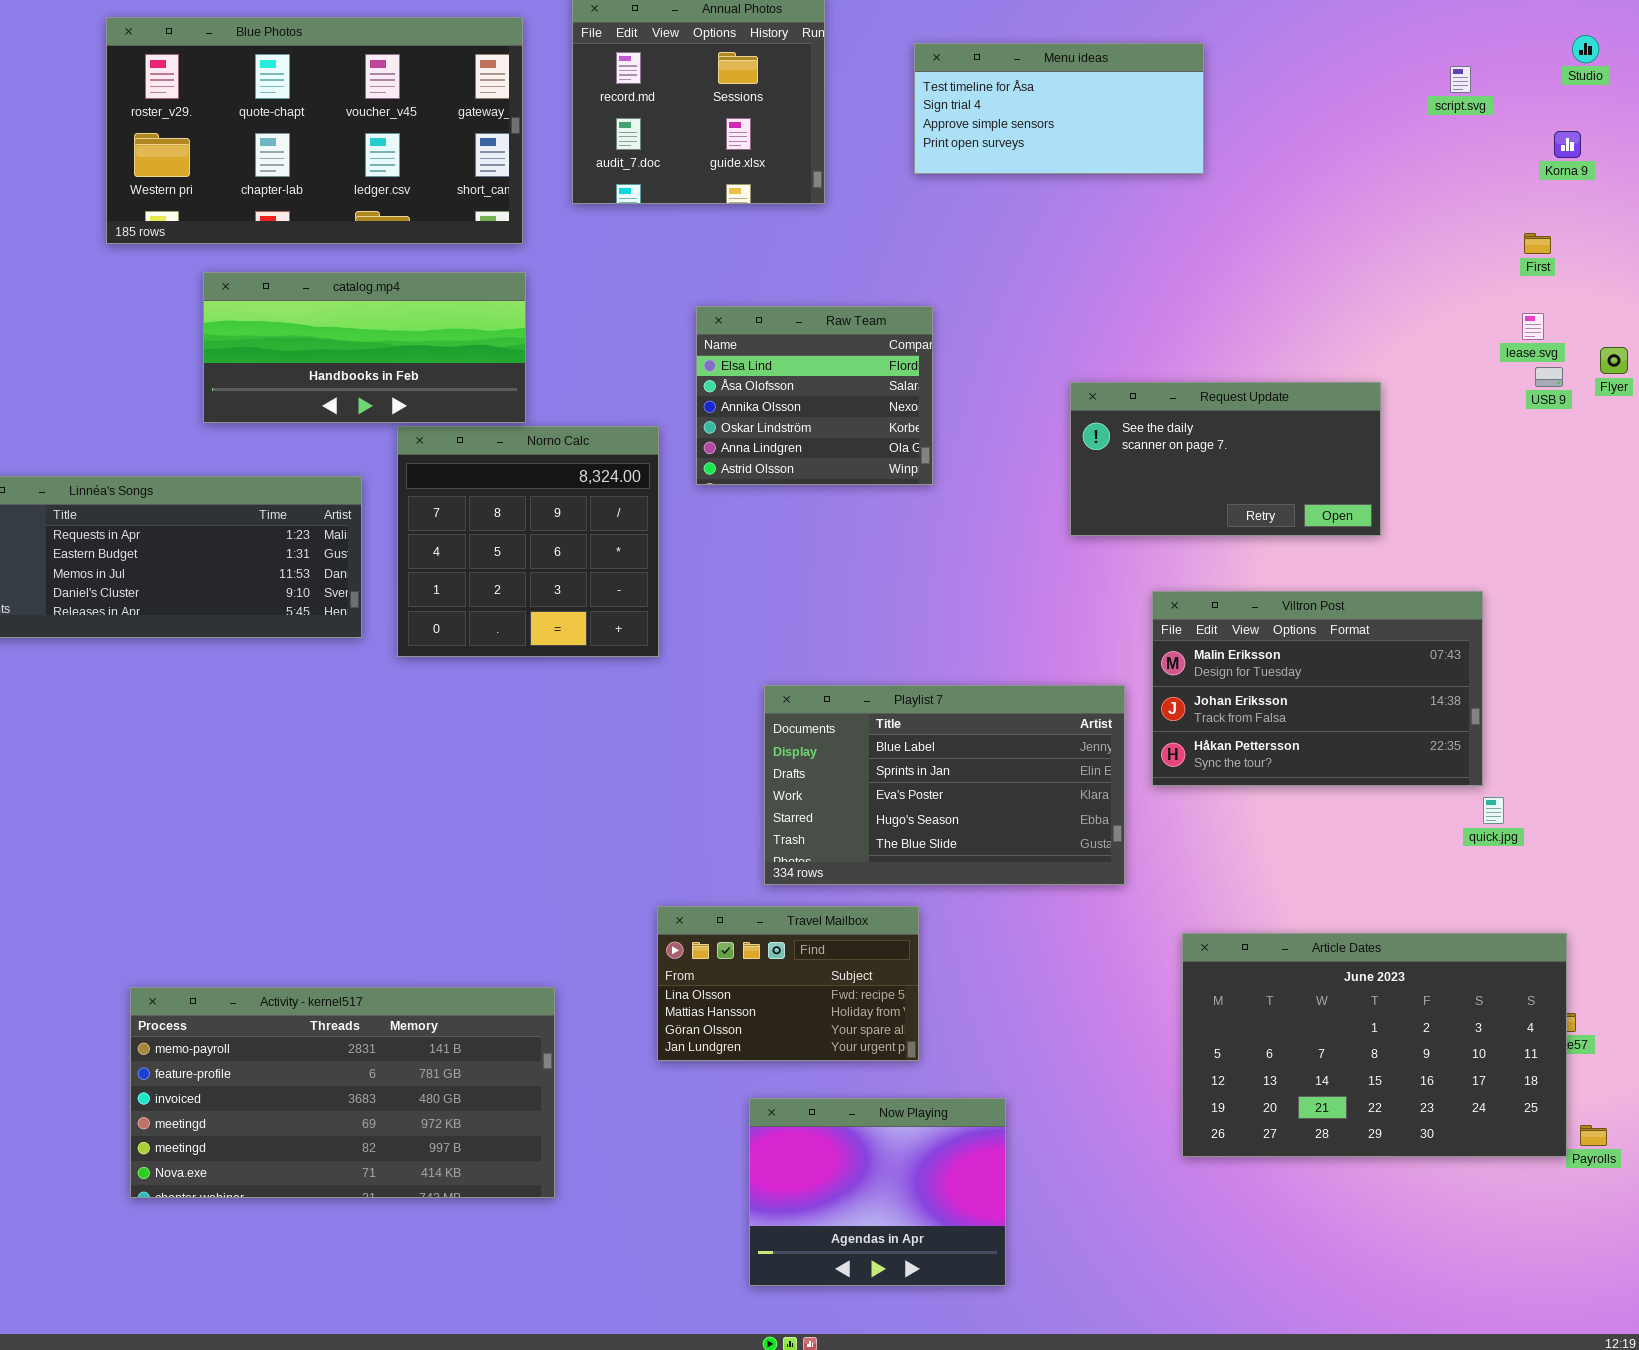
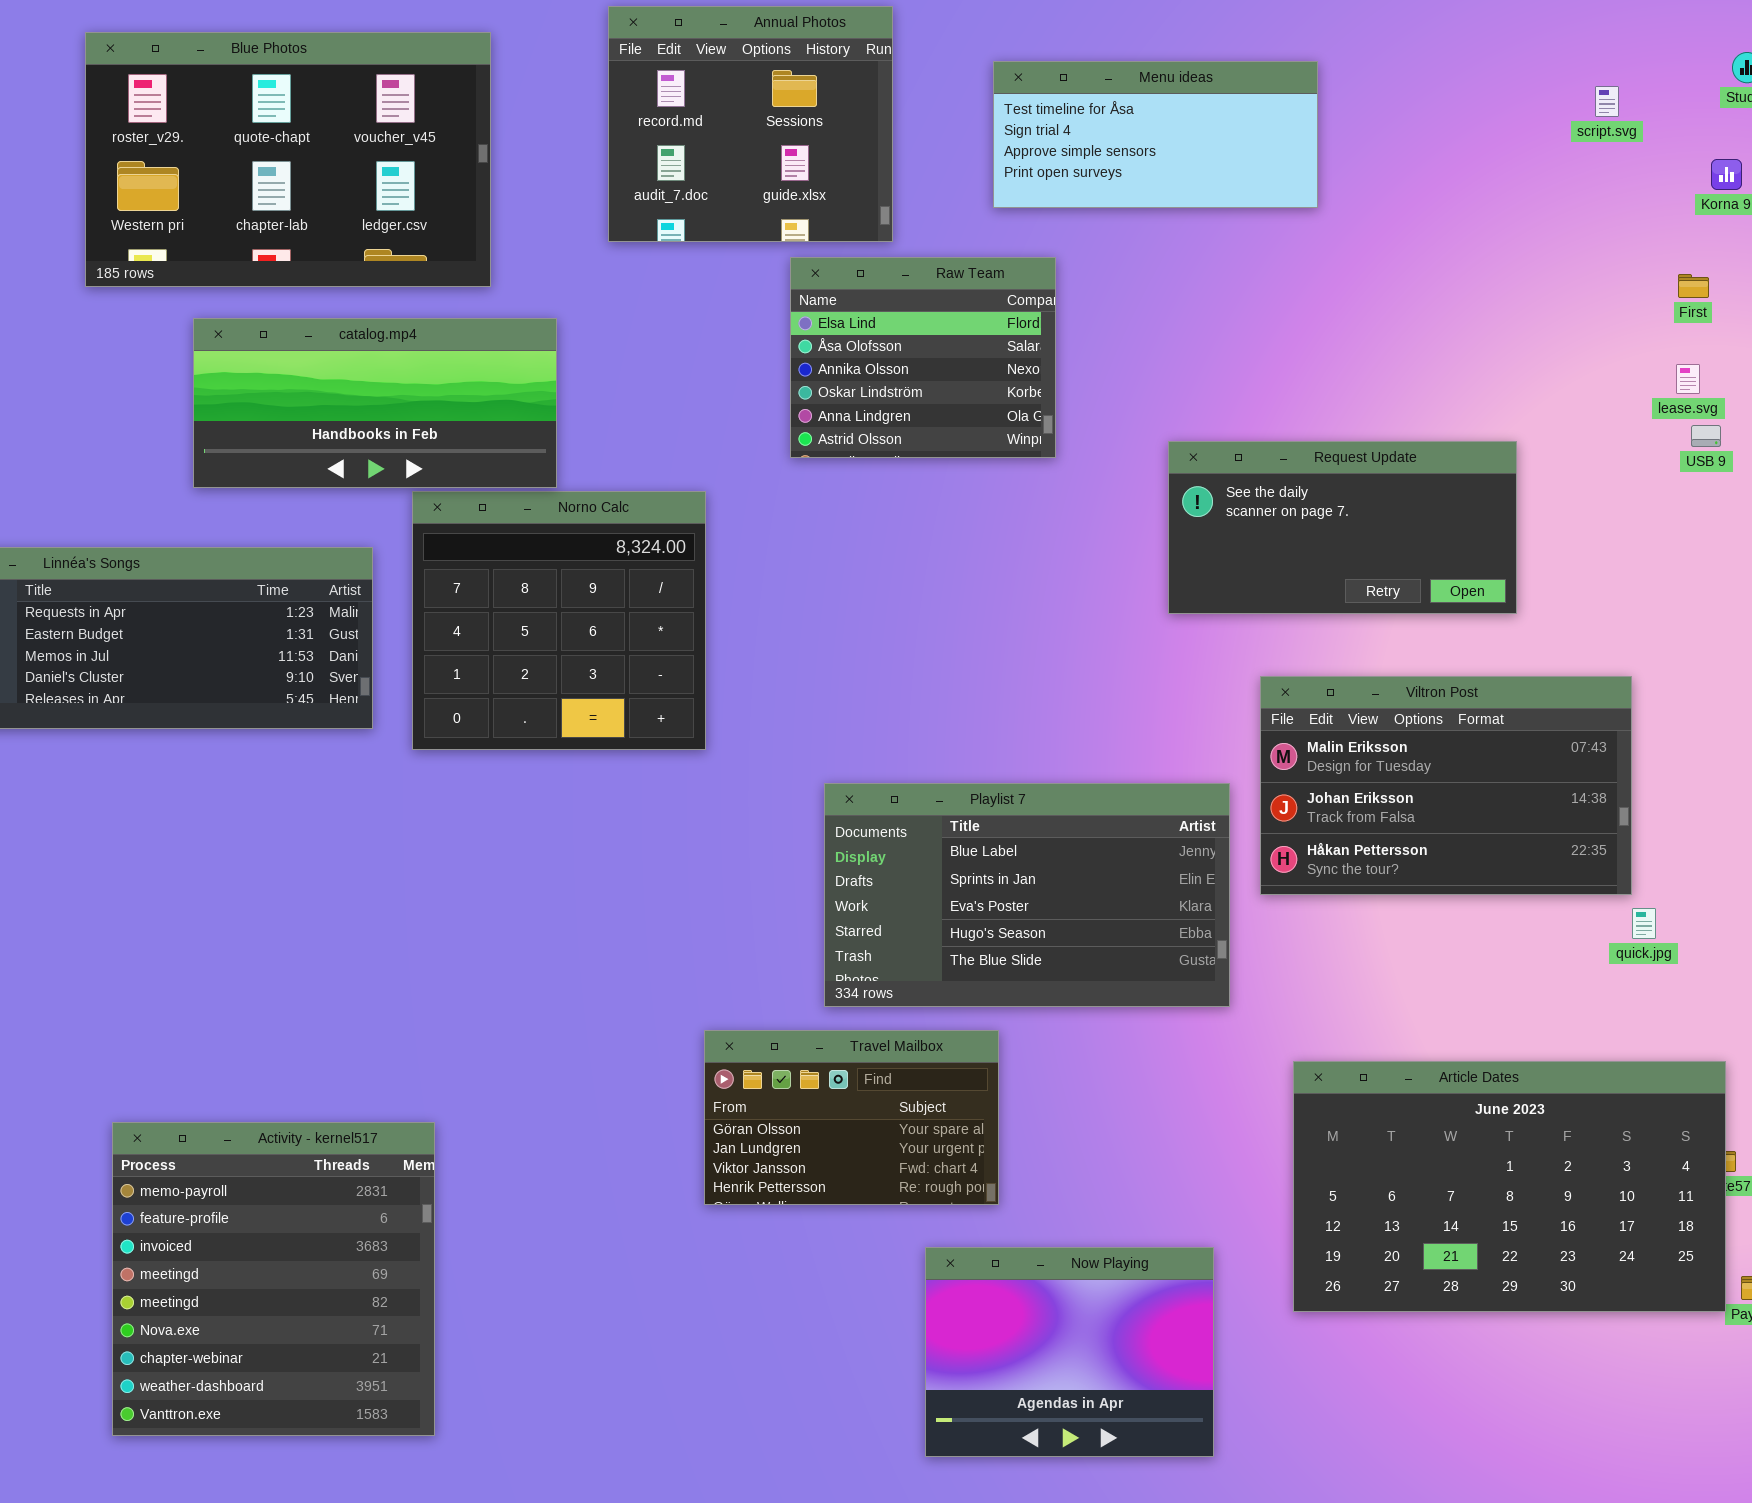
Blue Photos: [106,17,523,244] -> [85,32,491,287], resized
Raw Team: [696,306,933,485] -> [790,257,1056,458], moved
Travel Mailbox: [657,906,919,1061] -> [704,1030,999,1205], scrolled down 2 rows
Activity - kernel517: [130,987,555,1198] -> [112,1122,435,1436], resized
Now Playing: [749,1098,1006,1286] -> [925,1247,1214,1457], moved

